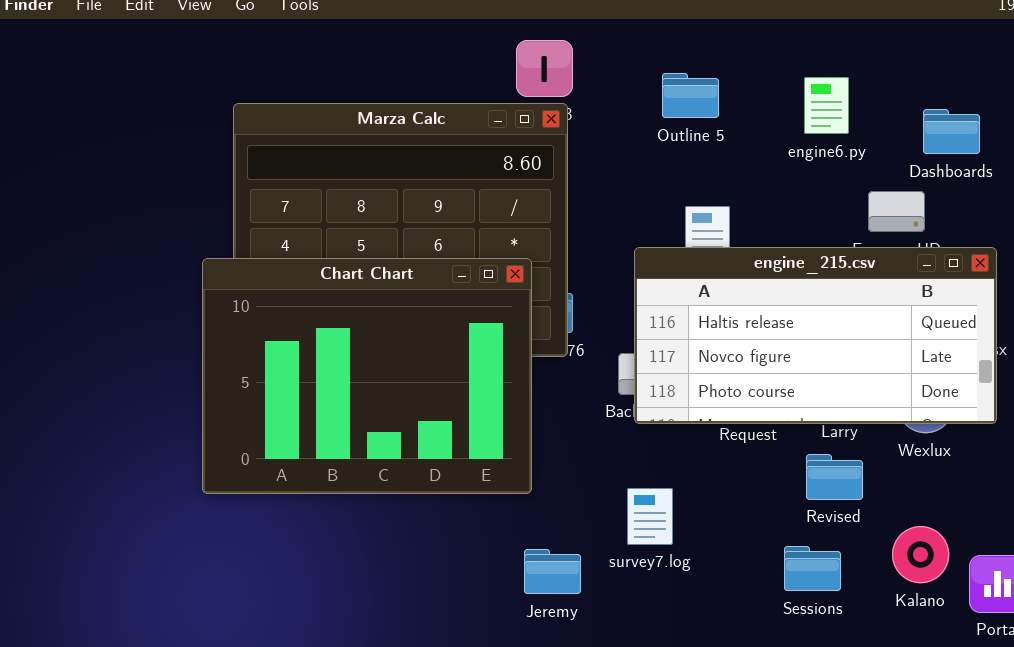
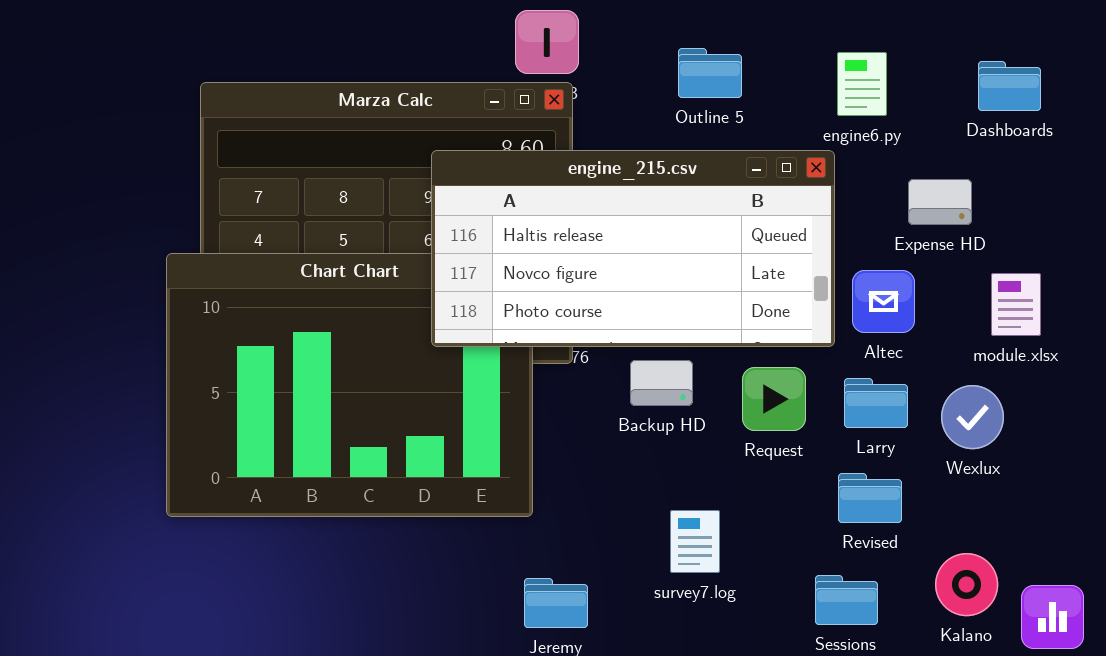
Dashboards: [923,109,980,154] -> [978,61,1041,111], moved
engine_215.csv: [634,247,997,424] -> [431,150,835,347], moved
survey7.log: [627,488,673,545] -> [670,510,720,573], moved

